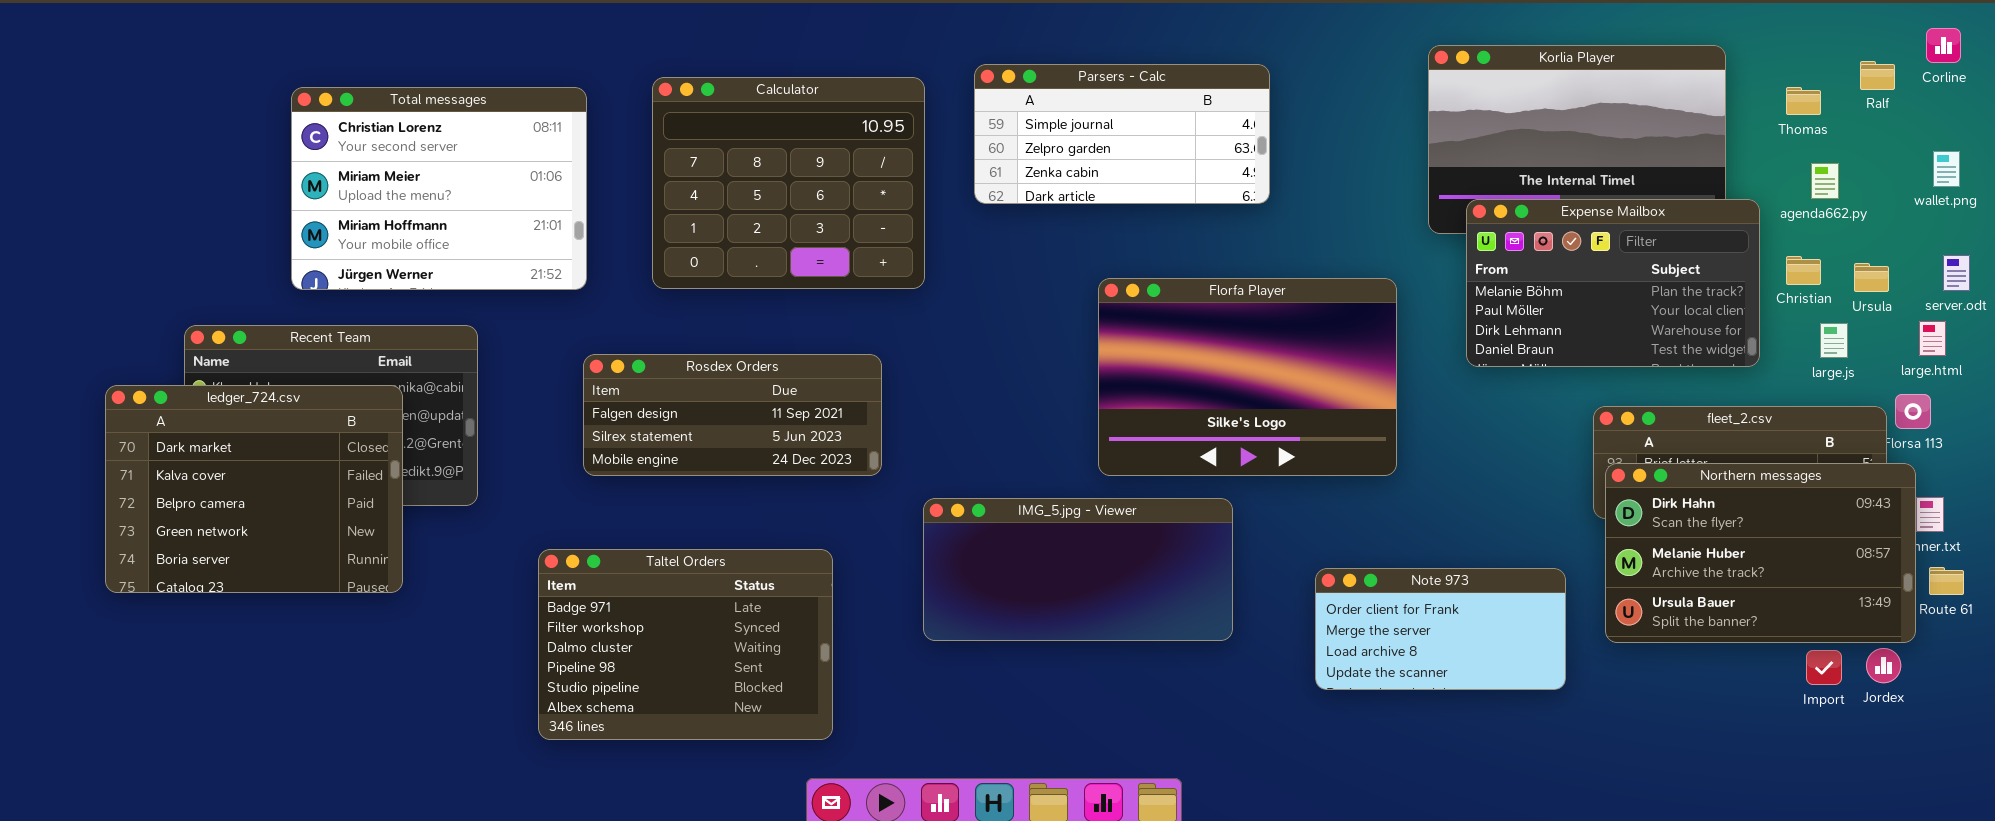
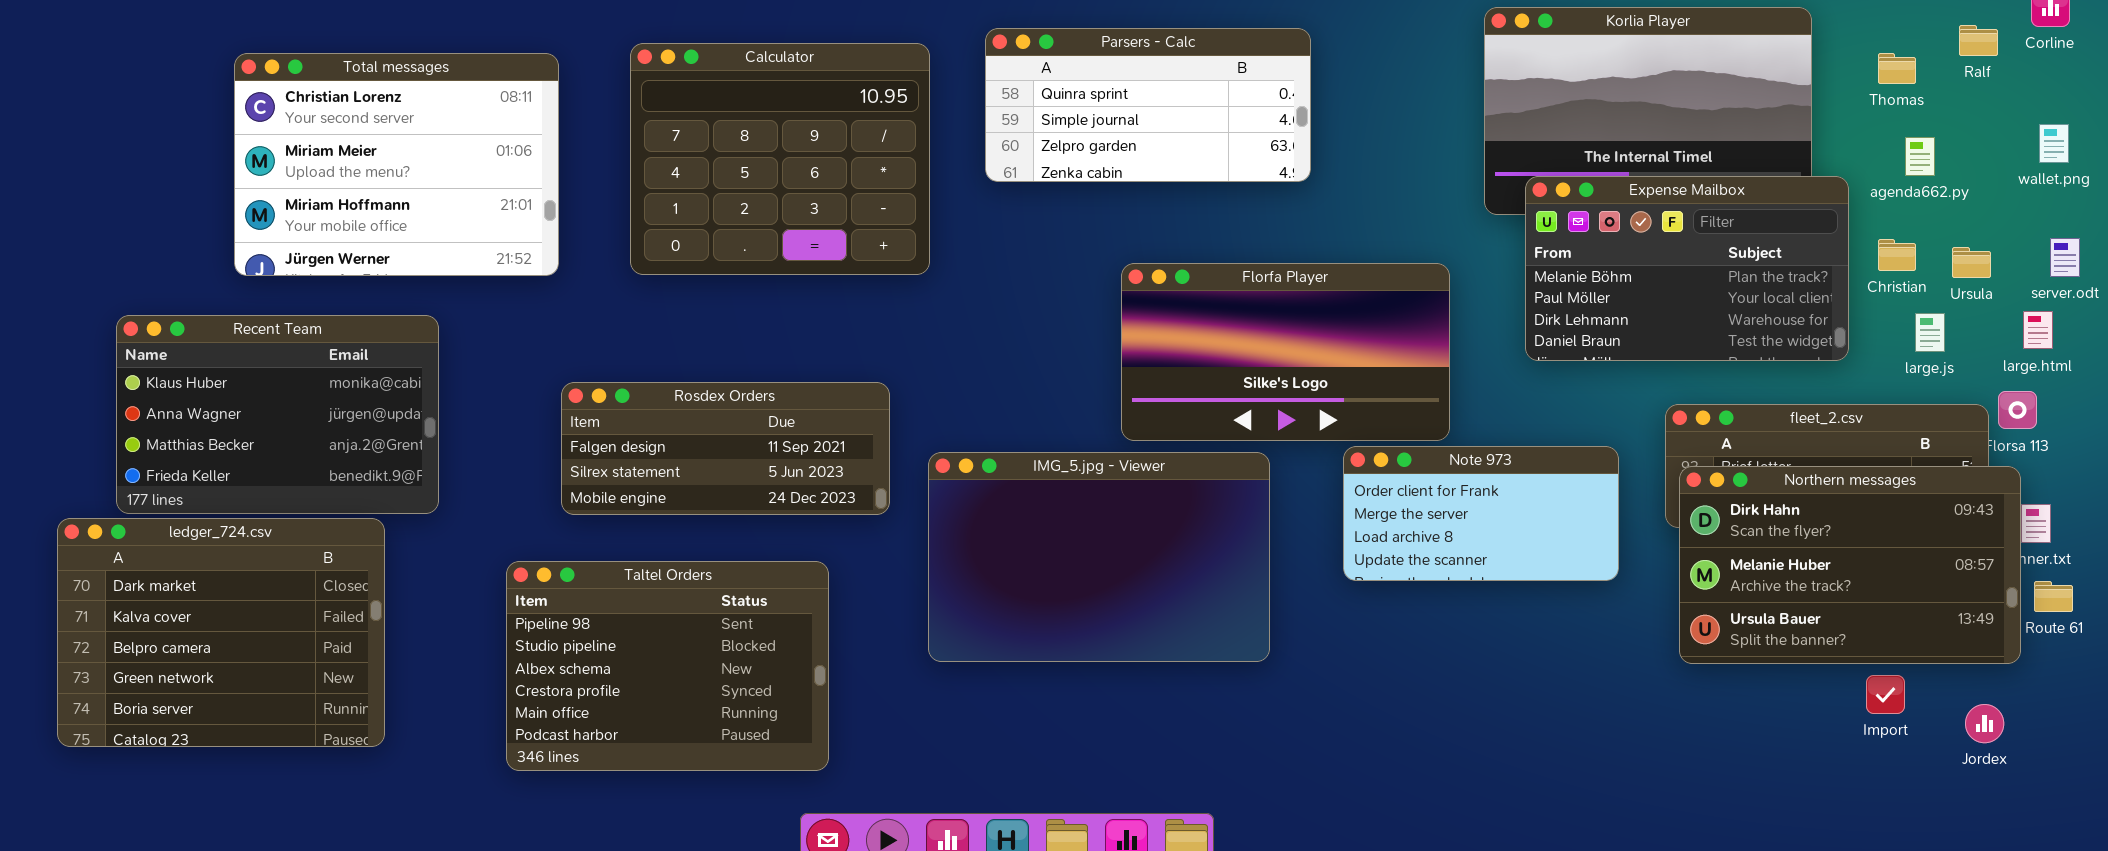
Parsers - Calc: [974,64,1270,204] -> [985,28,1311,182], scrolled up 1 row
Florfa Player: [1098,278,1397,476] -> [1121,263,1450,441], resized
Rosdex Orders: [583,354,882,476] -> [561,382,890,515], moved
ledger_724.csv: [105,385,403,593] -> [57,518,385,747], moved
IMG_5.jpg - Viewer: [923,498,1233,641] -> [928,452,1270,662], resized
Taltel Orders: [538,549,833,740] -> [506,561,829,771], scrolled down 3 rows
Note 973: [1315,568,1566,690] -> [1343,446,1619,581], moved
Jordex: [1866,648,1901,683] -> [1965,704,2004,743], moved
Import: [1806,650,1842,685] -> [1866,675,1905,714], moved

